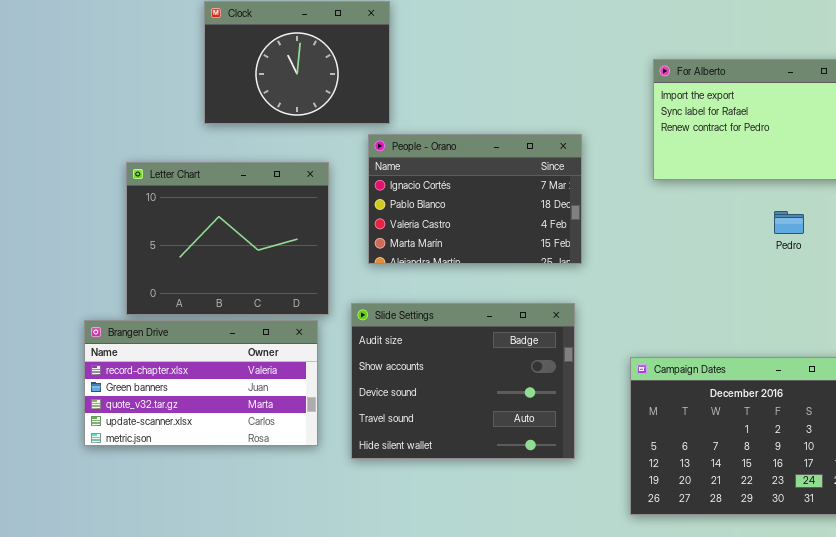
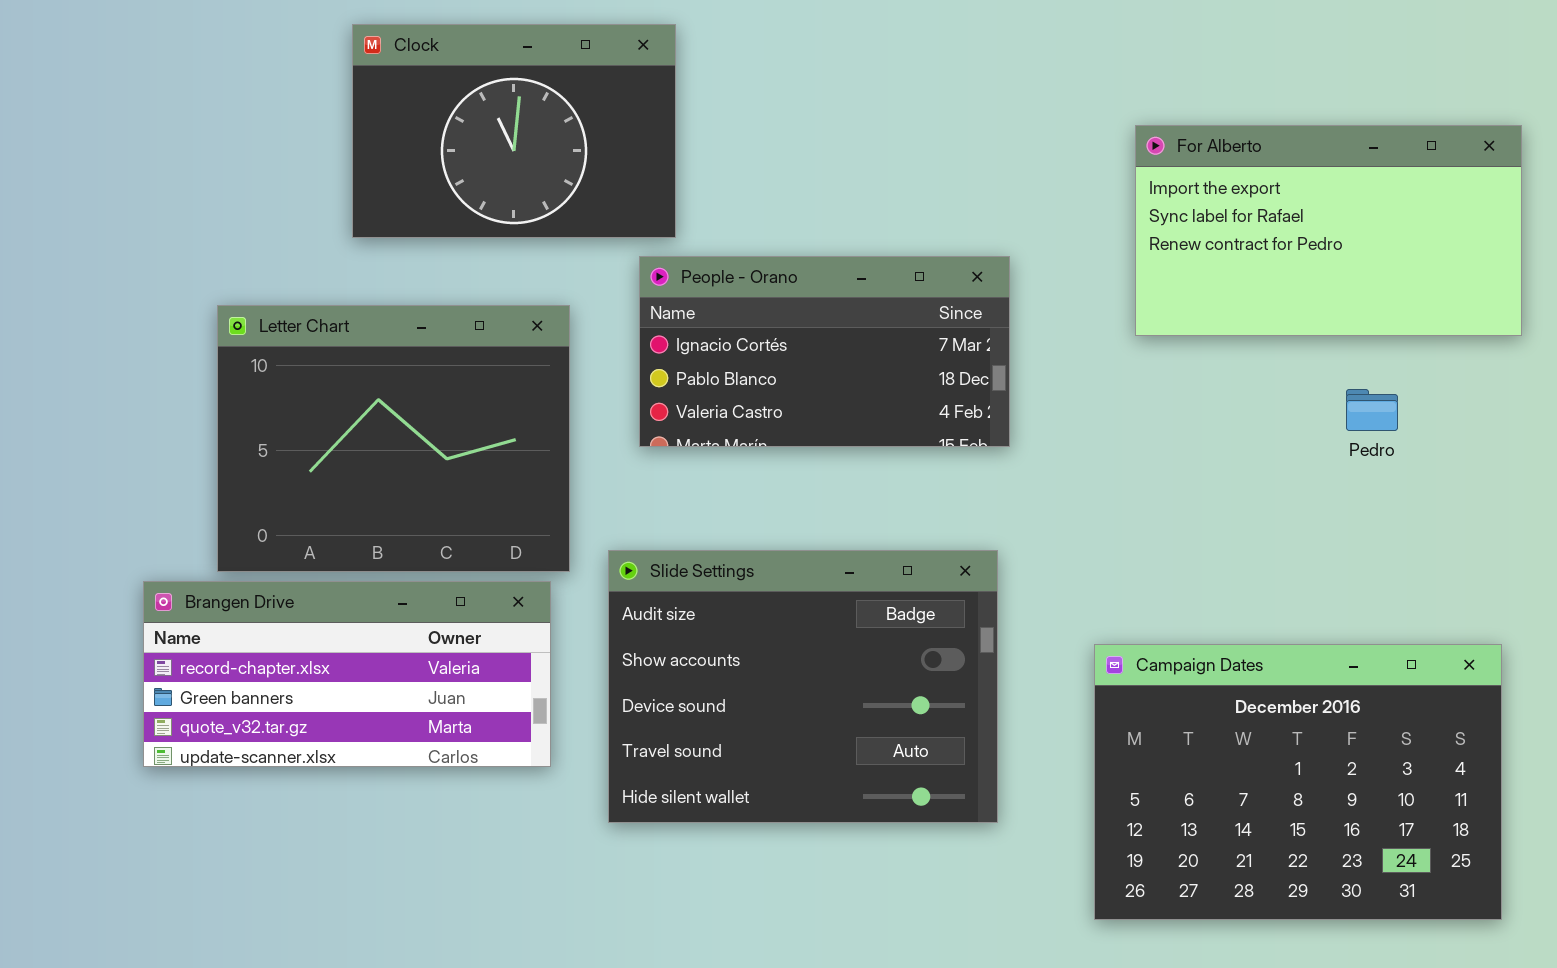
People - Orano: [368,134,582,264] -> [639,256,1010,447], resized
Brangen Drive: [84,320,318,446] -> [143,581,551,767], resized

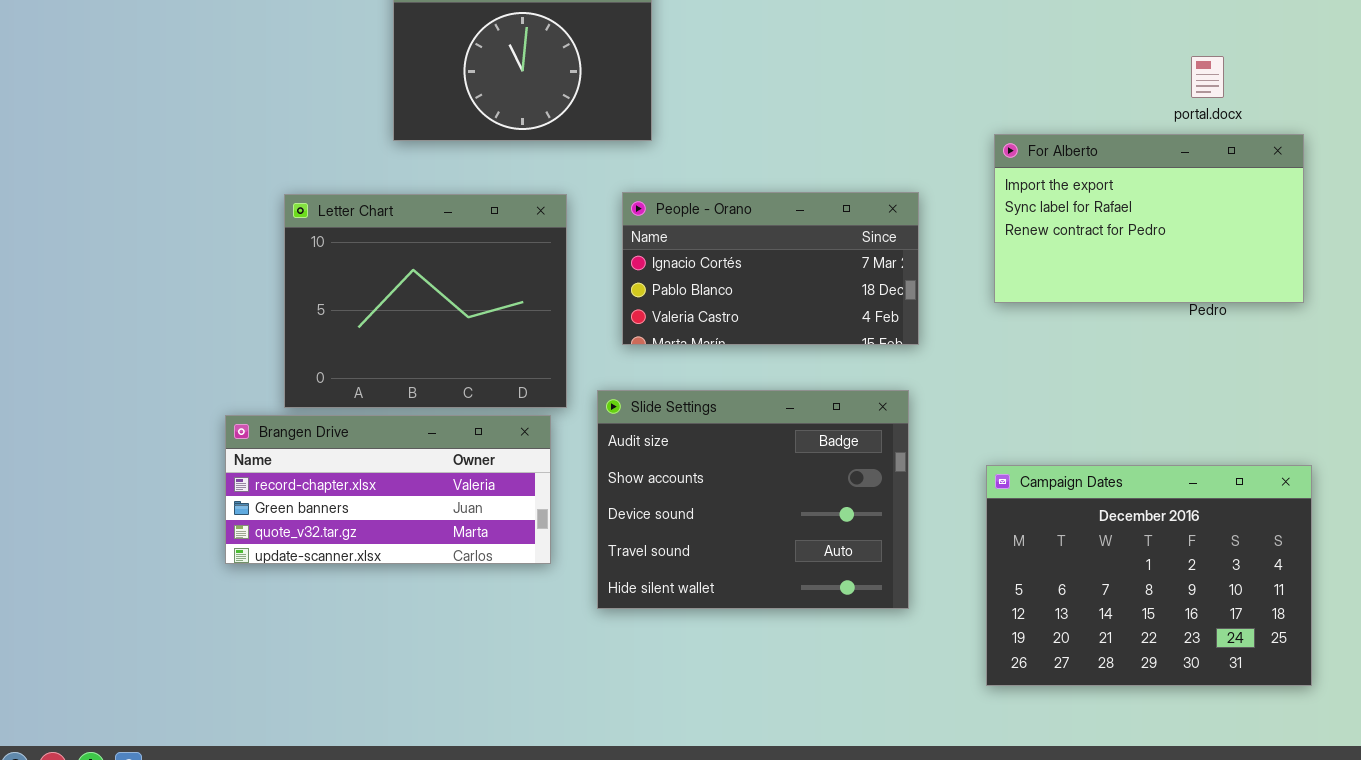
For Alberto: [1135,125,1522,336] -> [994,134,1304,303], moved
People - Orano: [639,256,1010,447] -> [622,192,919,345], moved

